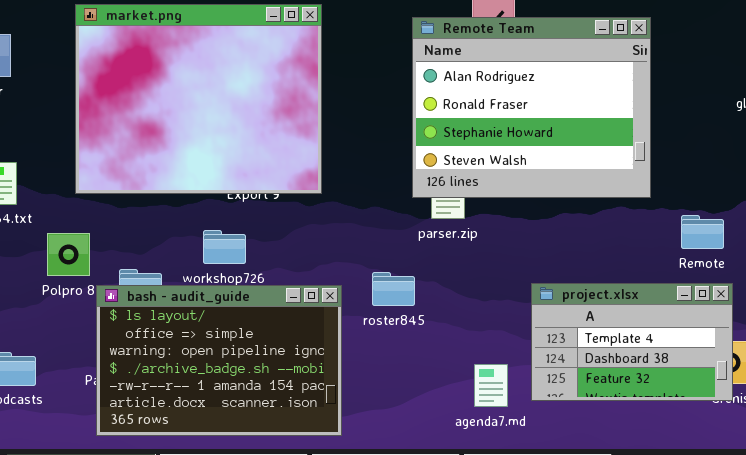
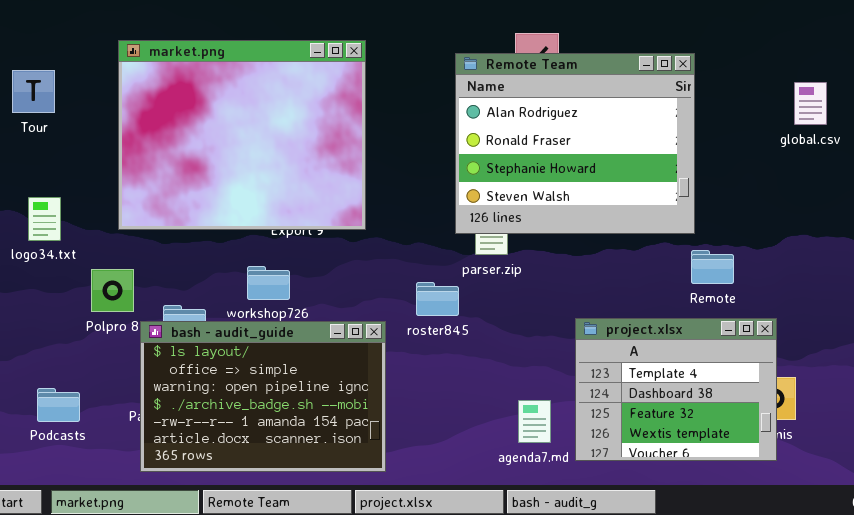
Remote: [681,215,724,249] -> [691,250,734,284], moved
roster845: [372,272,415,306] -> [416,282,459,316], moved
project.xlsx: [531,283,733,401] -> [575,318,777,461], resized

